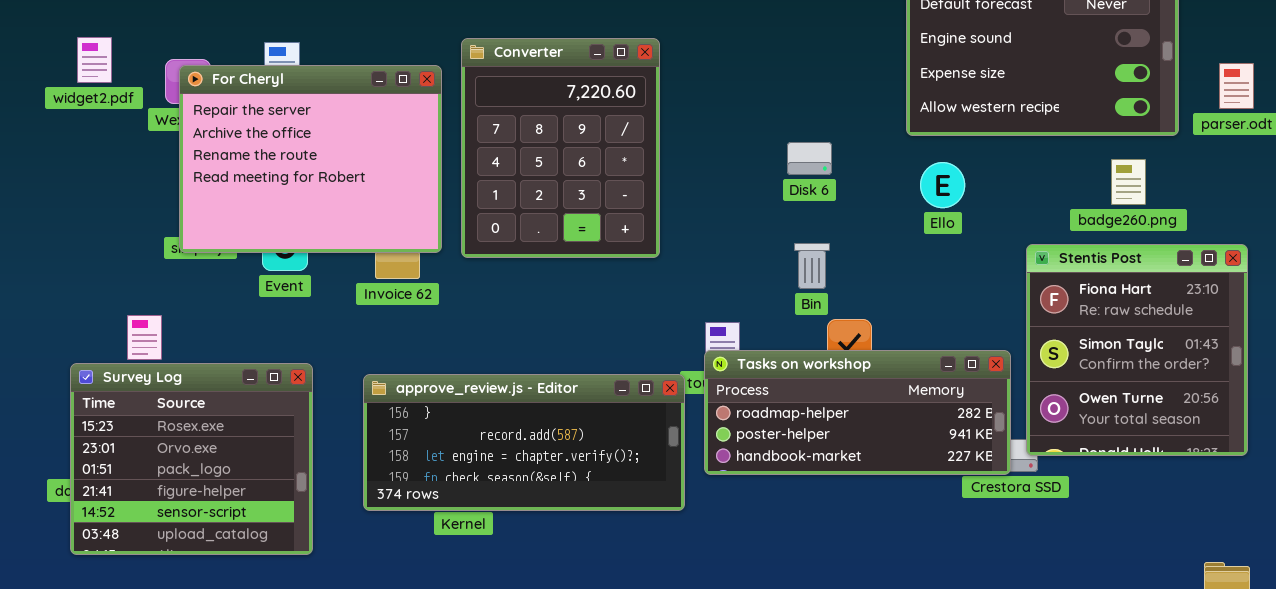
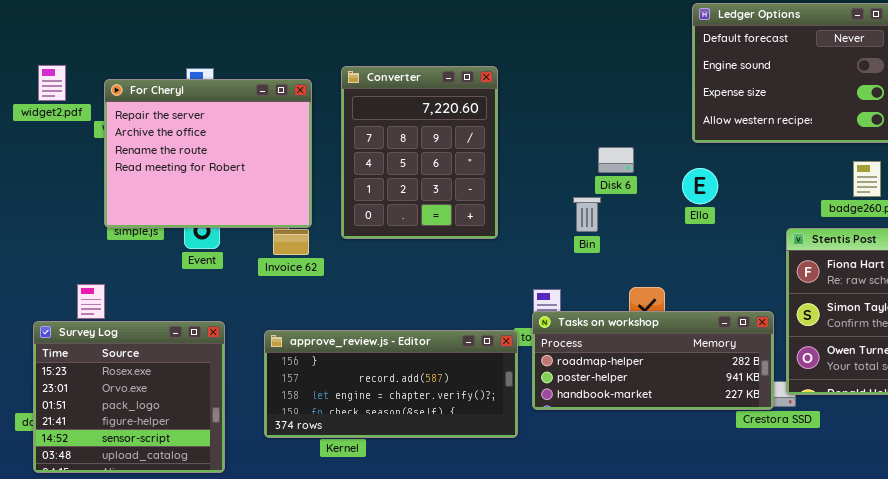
For Cheryl: [179,65,442,253] -> [104,79,312,228], moved
Ello: [920,162,965,208] -> [682,168,718,204], moved
Bin: [794,243,830,289] -> [573,197,601,232], moved

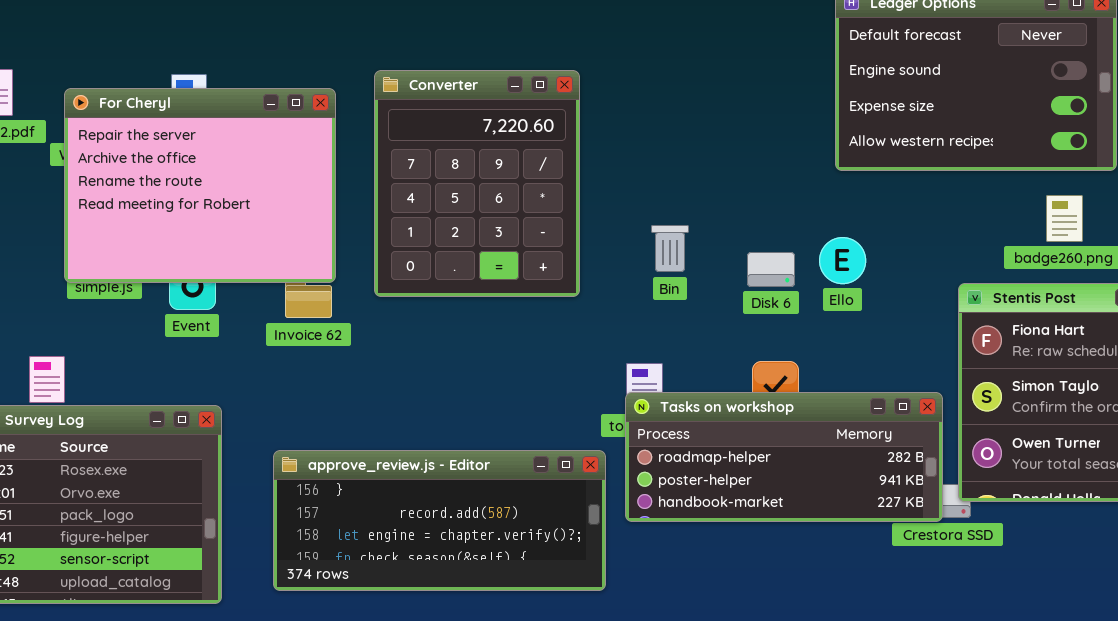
Disk 6: [598,147,634,173] -> [747,252,795,287], moved
Ello: [682,168,718,204] -> [819,237,866,284], moved
Bin: [573,197,601,232] -> [651,225,689,272], moved
approve_review.js - Editor: [264,330,518,438] -> [273,450,606,591], moved

